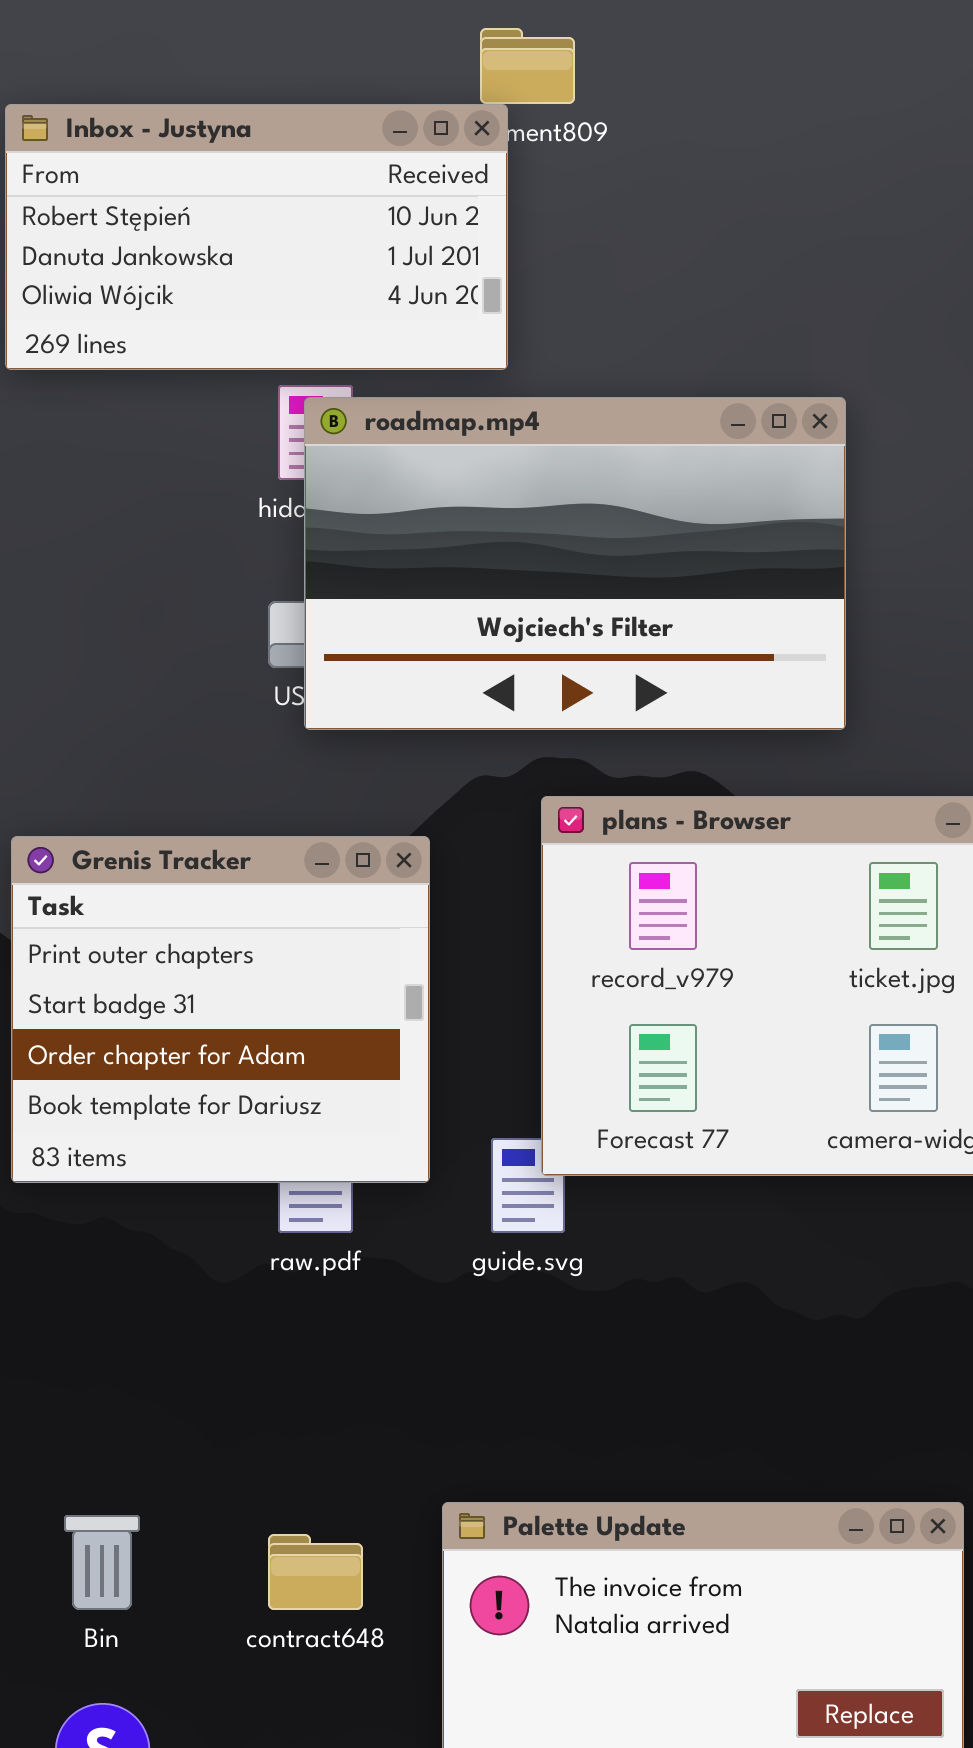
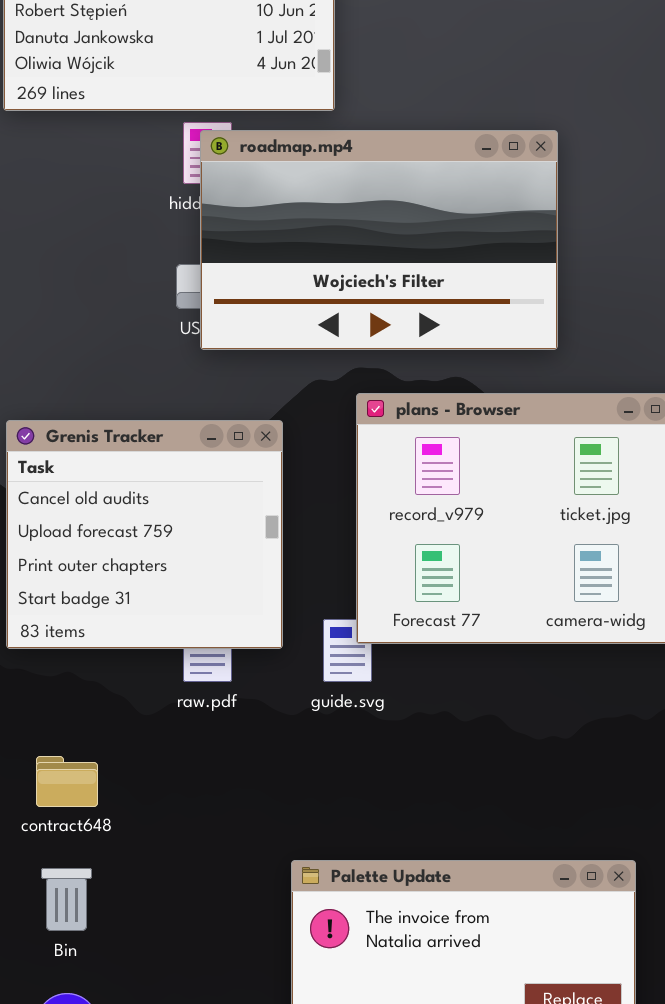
Grenis Tracker: [11,836,430,1183] -> [6,420,283,649], scrolled up 2 rows
contract648: [268,1534,363,1610] -> [36,756,98,807], moved

